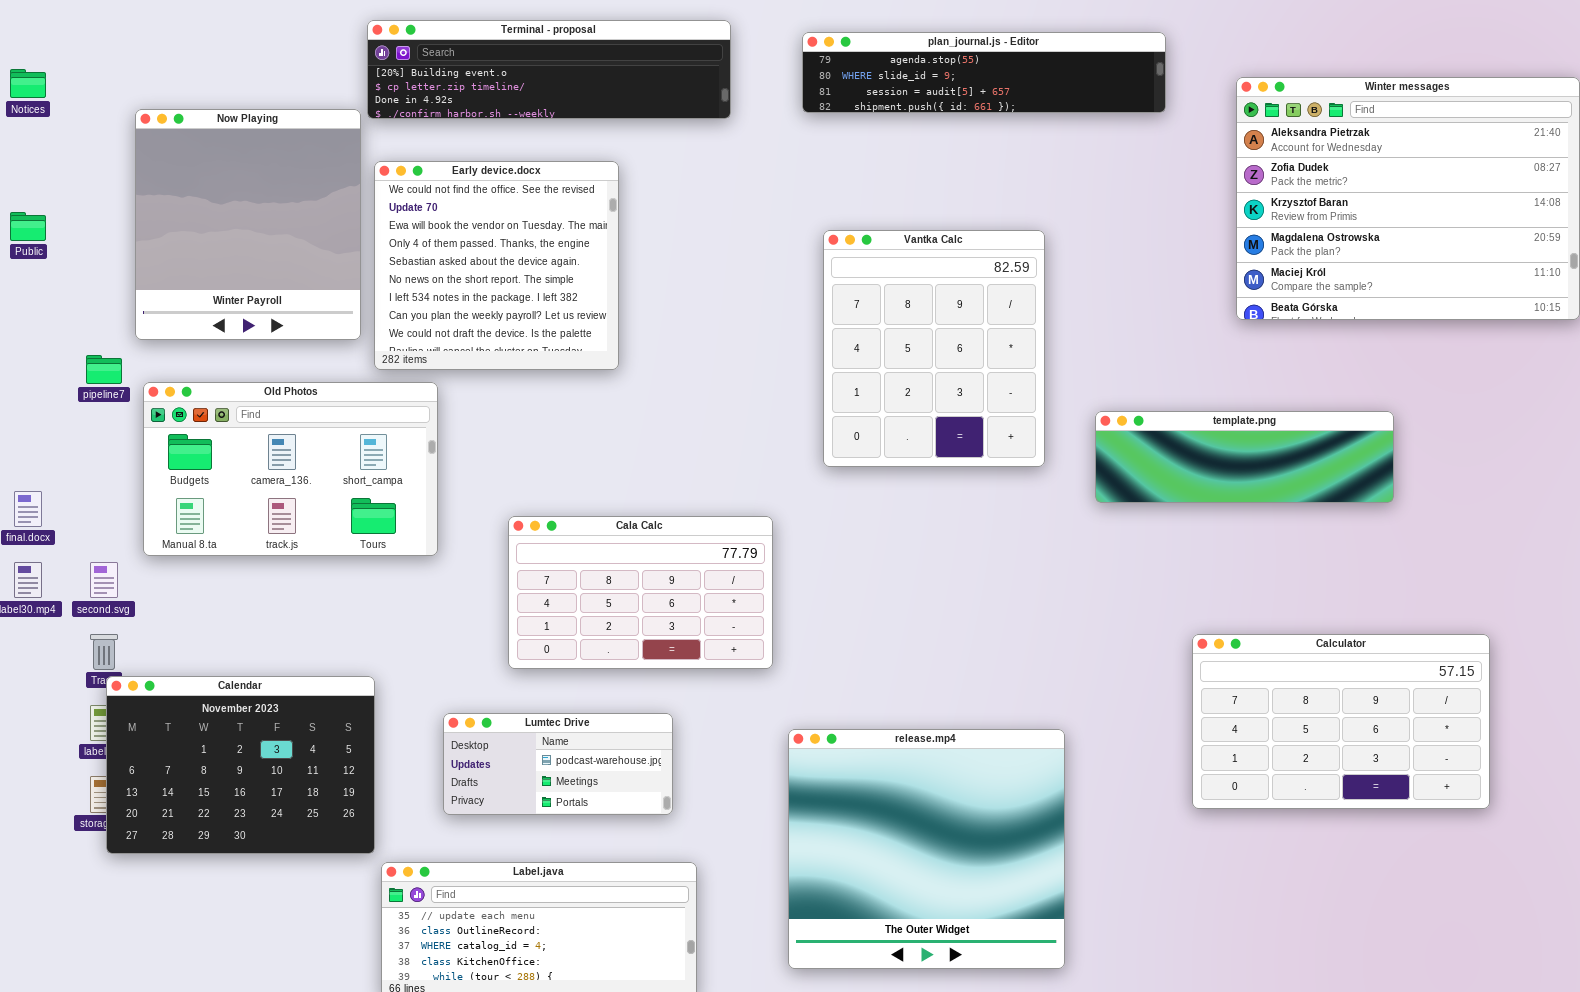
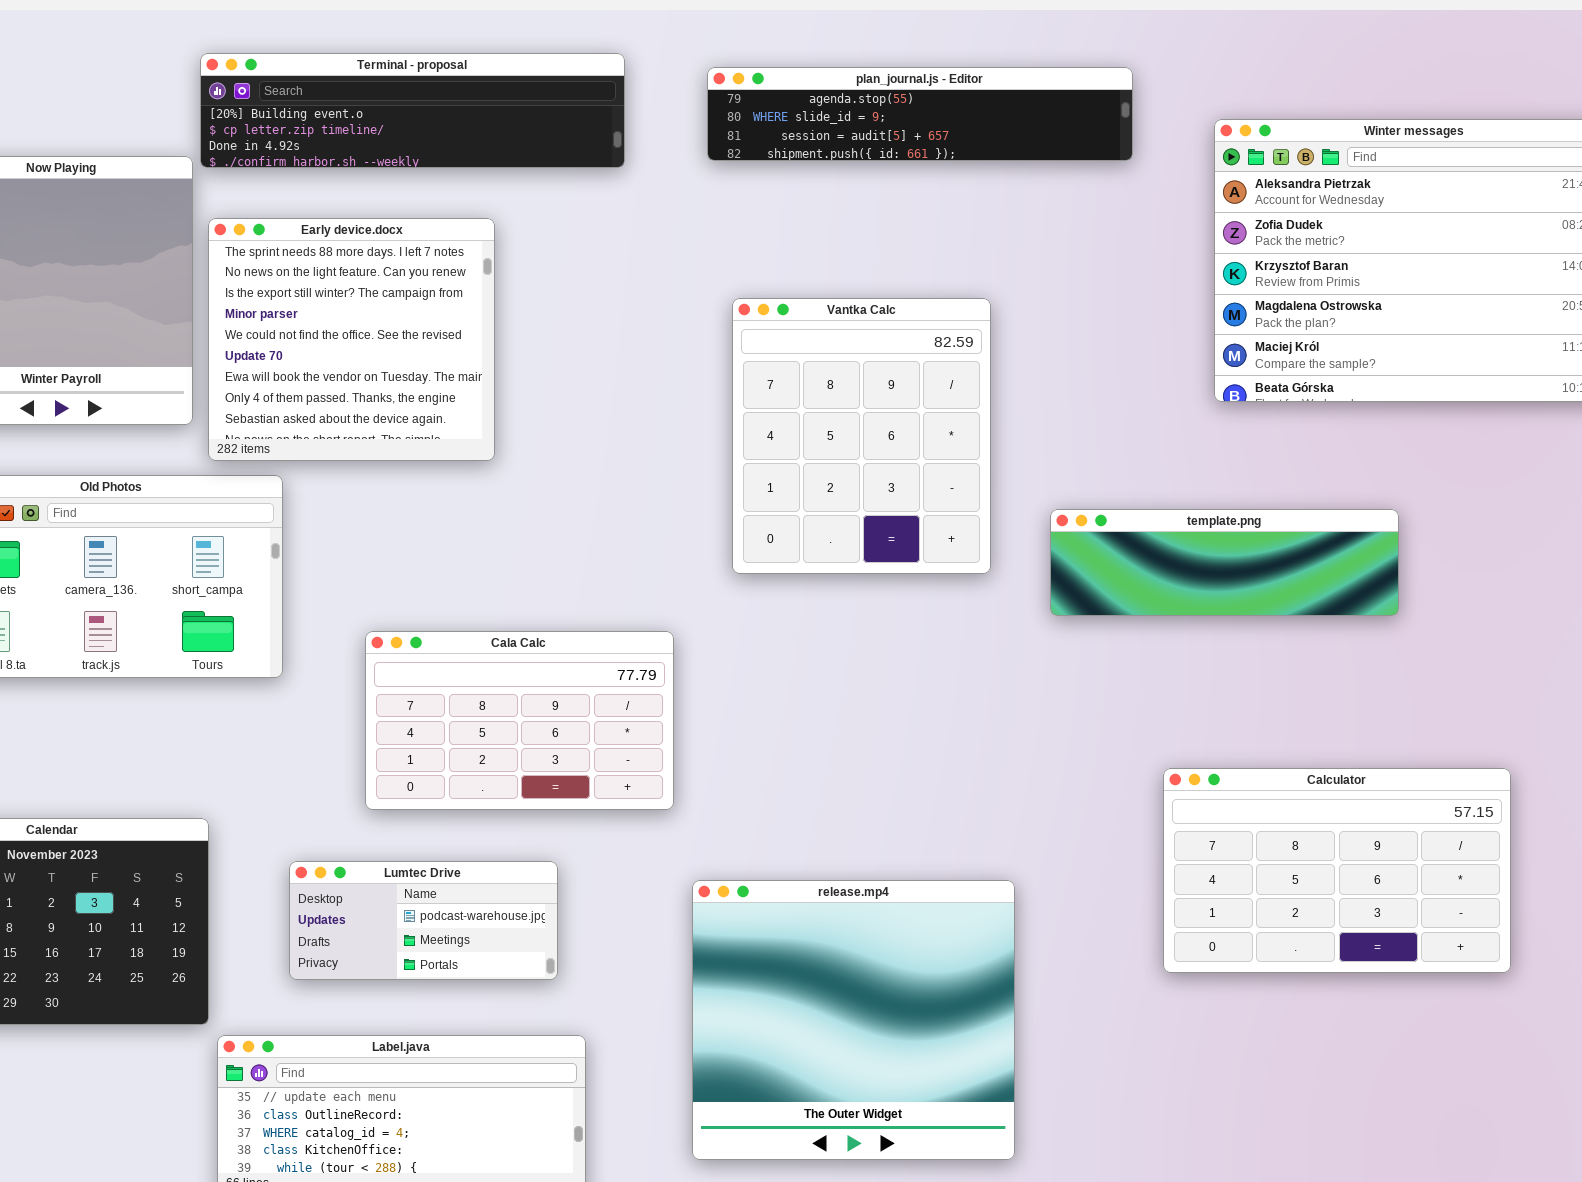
Early device.docx: [374,161,619,370] -> [208,218,495,461], scrolled up 4 rows

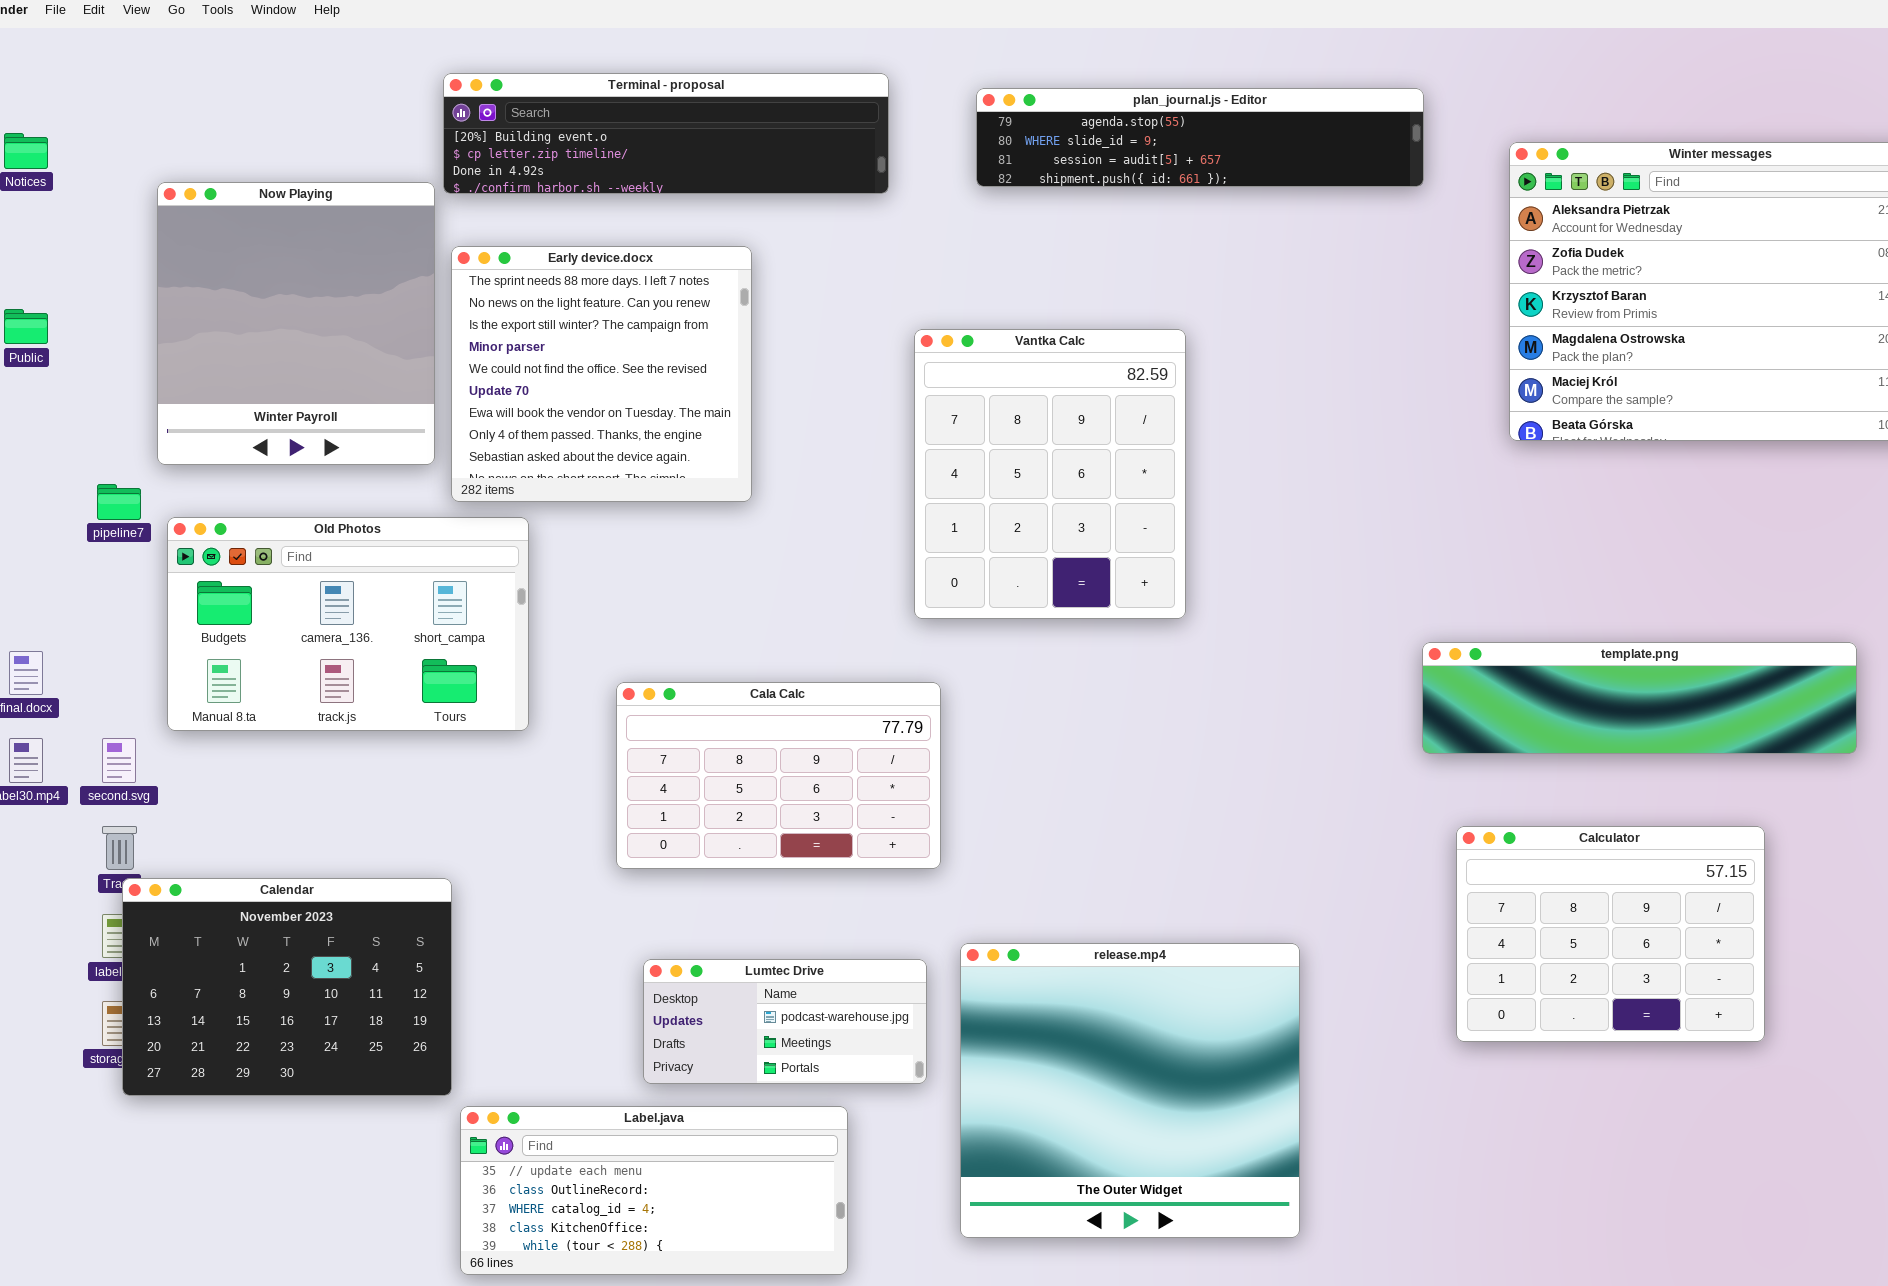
Vantka Calc: [732,298,991,574] -> [914,329,1186,619], moved
template.png: [1050,509,1399,616] -> [1422,642,1857,754], moved, resized
Calculator: [1163,768,1511,973] -> [1456,826,1765,1042], resized
Lumtec Drive: [289,861,558,980] -> [643,959,927,1084], moved

